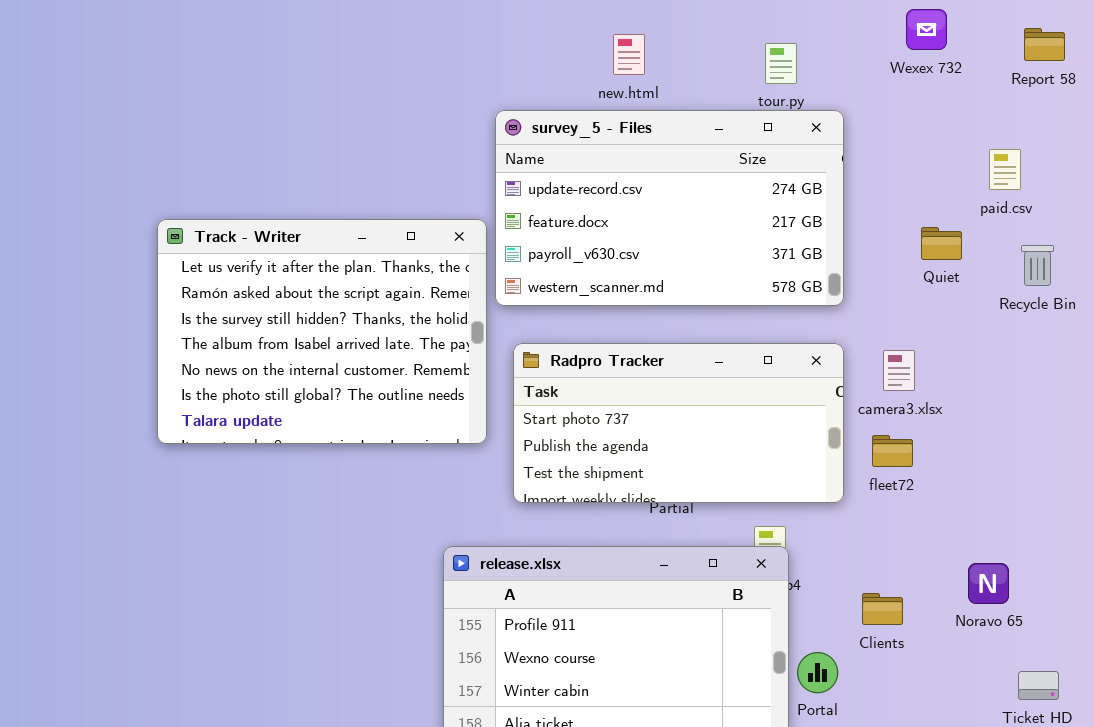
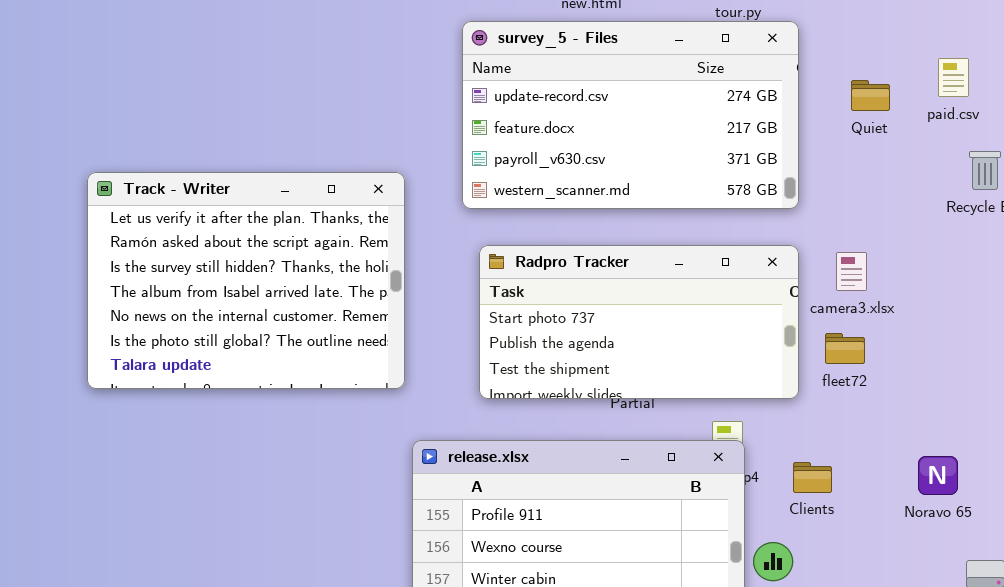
Track - Writer: [157,219,487,444] -> [87,172,405,389], moved
Quiet: [921,227,962,260] -> [851,80,890,111], moved
Clients: [862,593,903,625] -> [793,462,832,493], moved

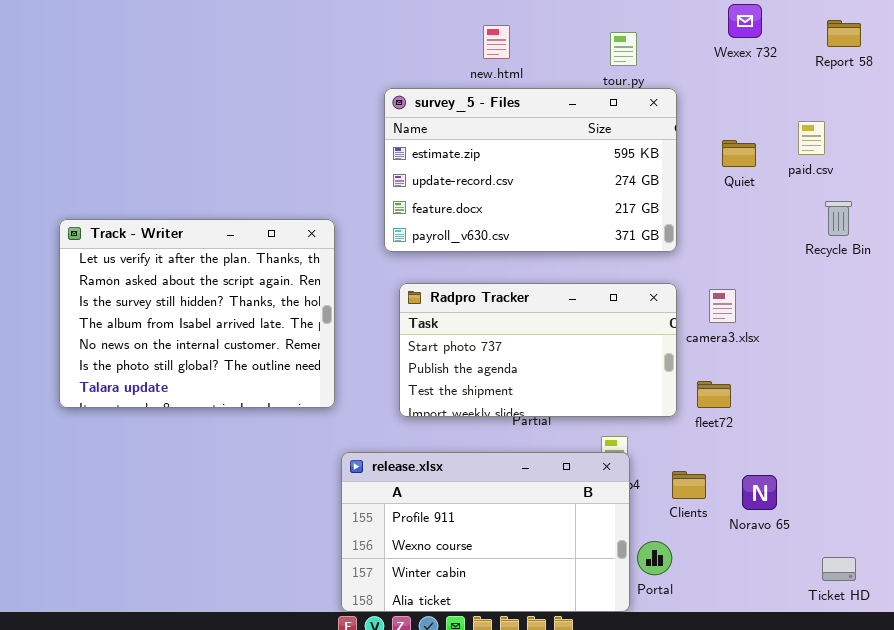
survey_5 - Files: [462,21,799,209] -> [384,88,677,252], scrolled up 1 row
fleet72: [825,333,865,364] -> [697,381,731,408], moved
Noravo 65: [918,456,958,495] -> [742,475,777,510], moved

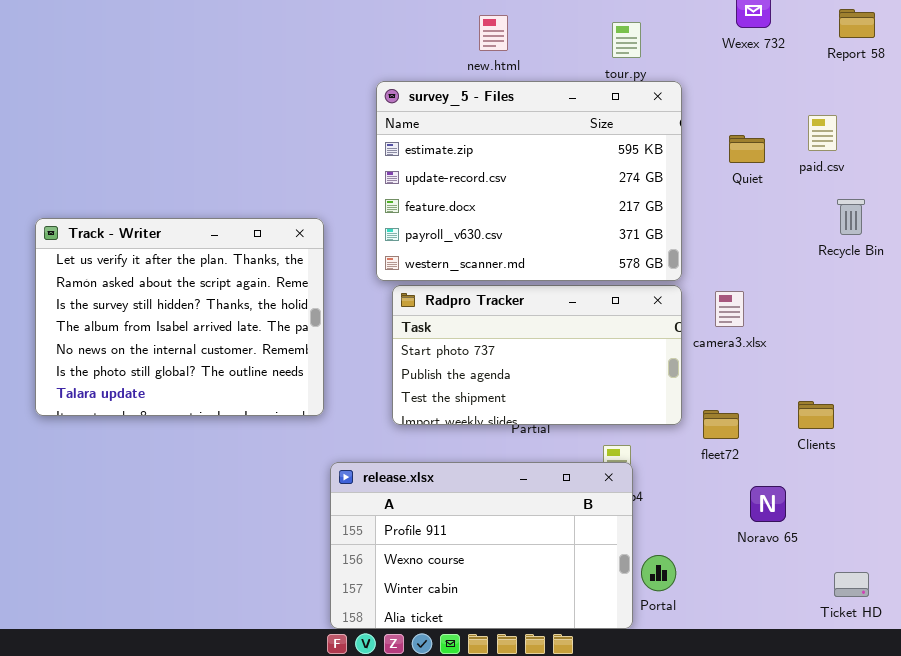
survey_5 - Files: [384,88,677,252] -> [376,81,682,281], resized
fleet72: [697,381,731,408] -> [703,410,739,439], moved
Clients: [672,471,706,499] -> [798,401,834,429], moved

